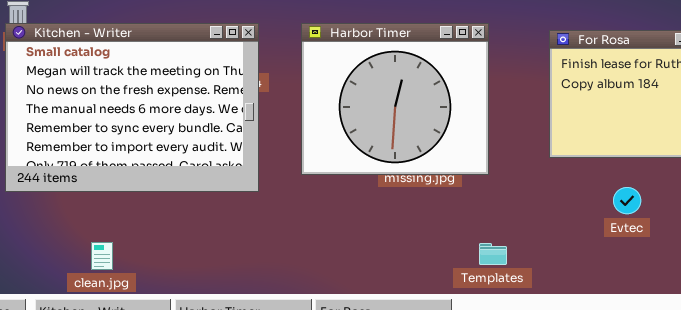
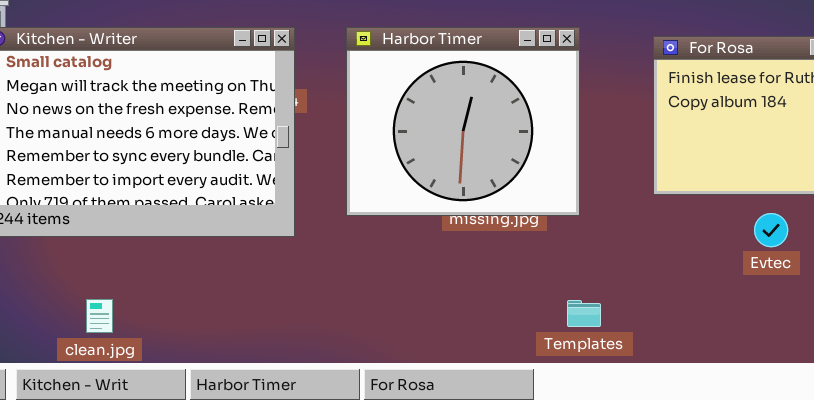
Evtec: [613,187,641,214] -> [754,213,788,247], moved

